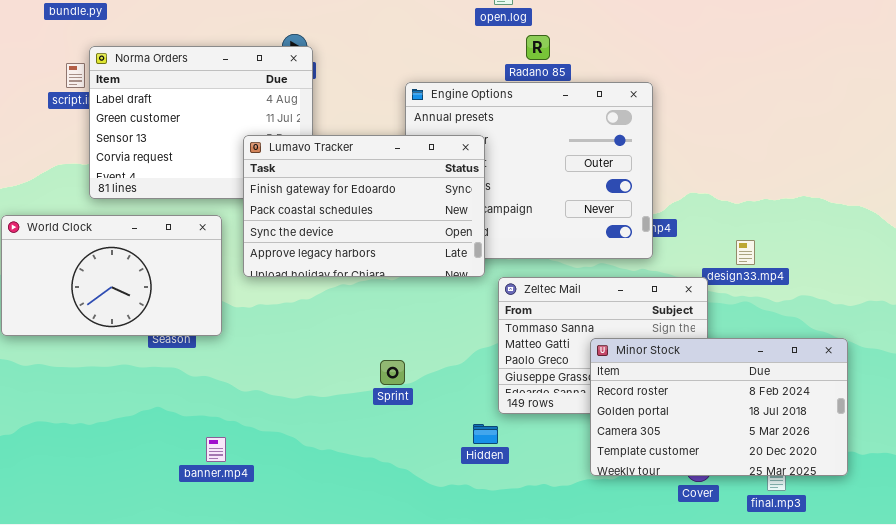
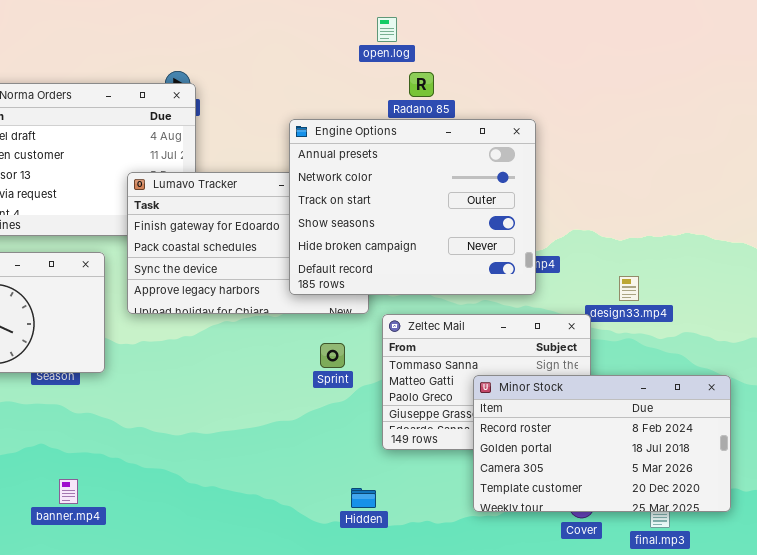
Engine Options: [405,82,653,259] -> [289,119,536,295], raised
Sprint: [380,360,405,385] -> [320,343,345,368], moved
Hidden: [473,424,498,444] -> [351,488,376,508], moved
banner.mp4: [206,437,226,462] -> [59,479,78,504], moved

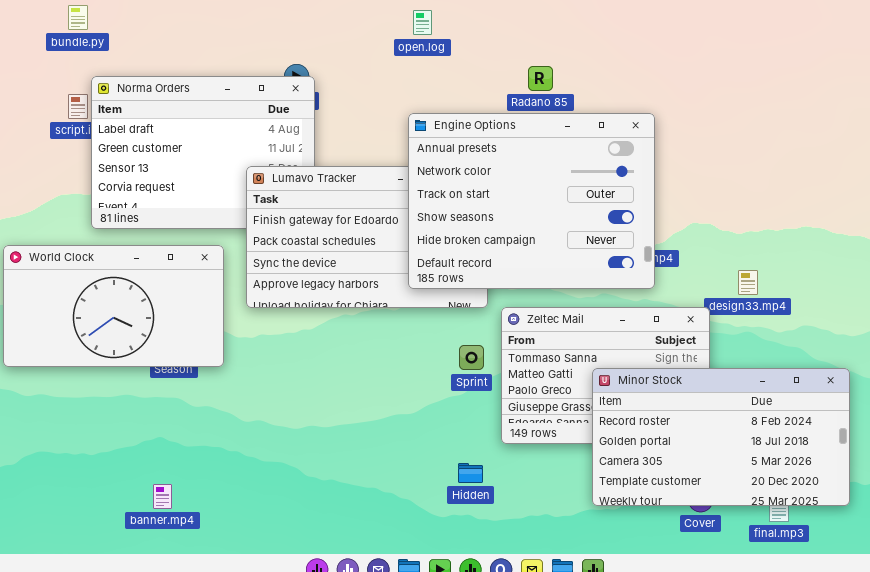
open.log: [377,17,397,42] -> [413,10,432,35], moved
Sprint: [320,343,345,368] -> [459,345,484,370], moved
banner.mp4: [59,479,78,504] -> [153,484,172,509], moved
Hidden: [351,488,376,508] -> [458,463,483,483], moved

